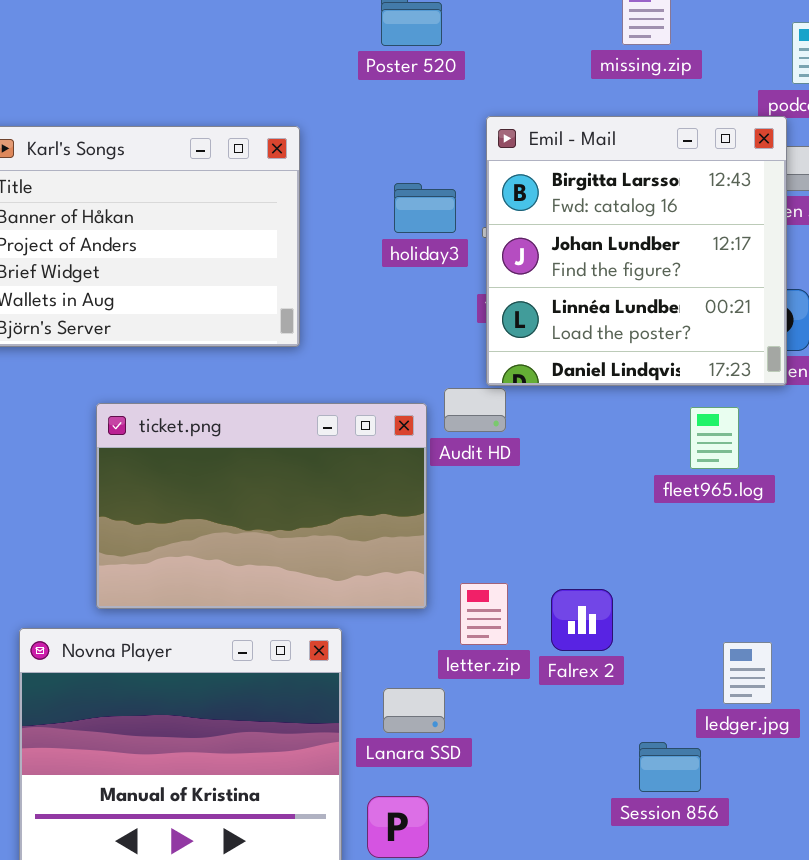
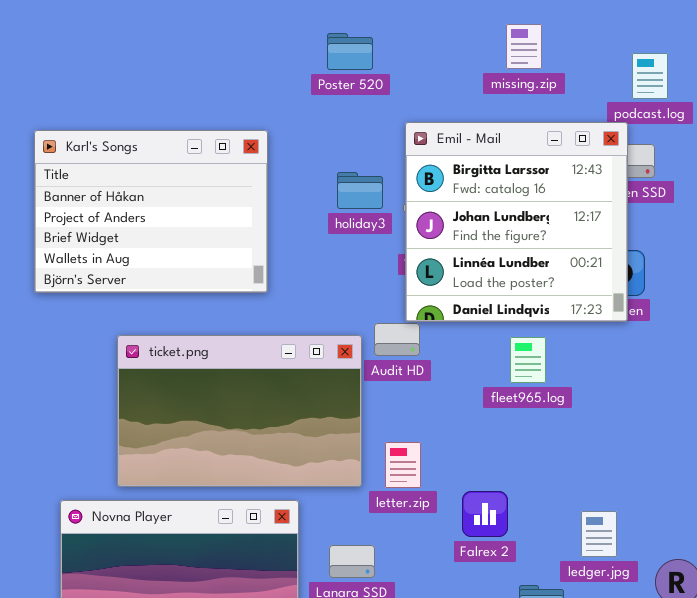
fleet965.log: [690,407,739,469] -> [510,337,546,383], moved
letter.zip: [460,583,508,645] -> [385,442,421,488], moved
Falrex 2: [551,589,613,651] -> [462,491,508,537], moved

